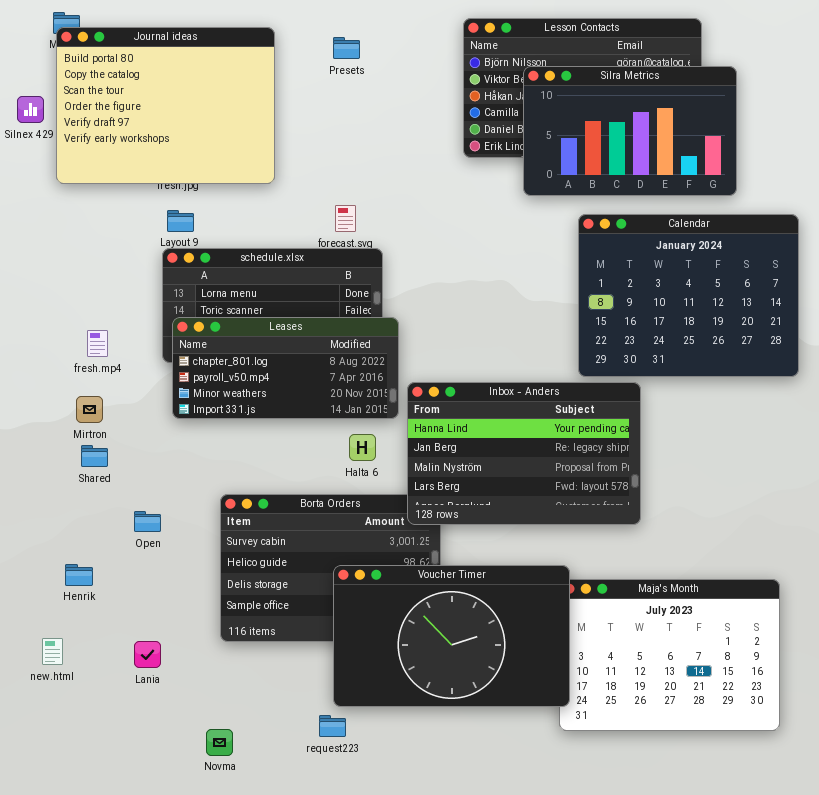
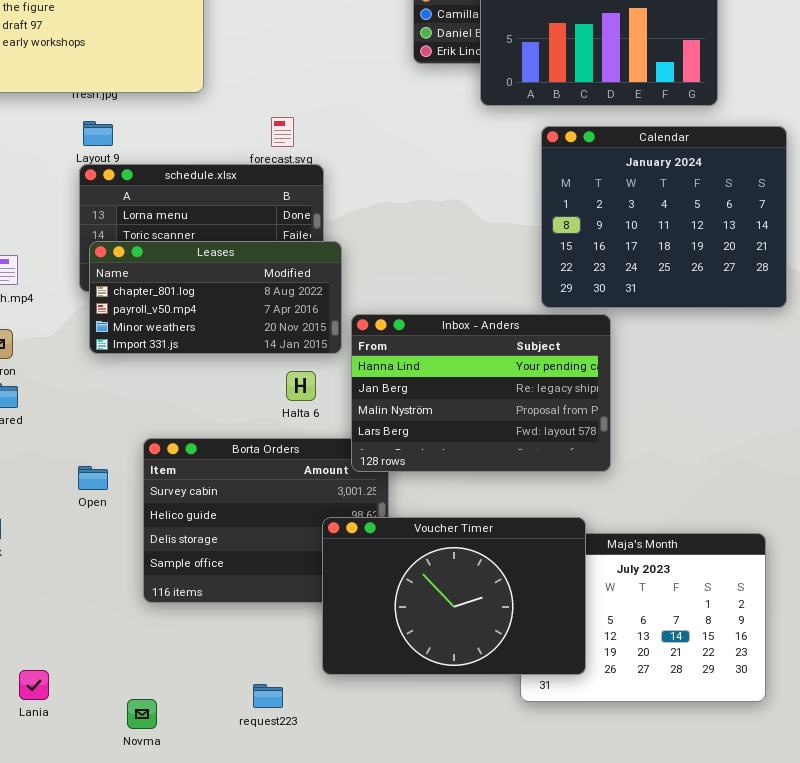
Open: [134,511,161,532] -> [78,466,108,490], moved
Voucher Timer: [333,565,570,707] -> [322,517,586,675], moved
Lania: [134,641,161,668] -> [19,670,49,700], moved

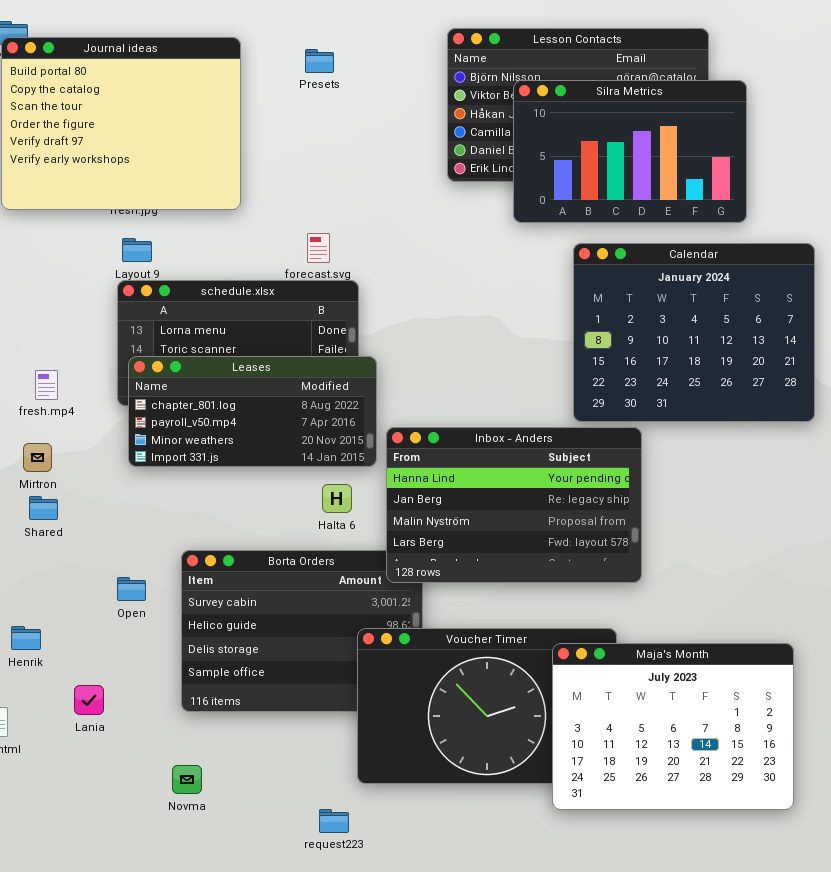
Maja's Month: [520,533,766,702] -> [552,643,794,810], raised
Lania: [19,670,49,700] -> [74,685,104,715], moved
request223: [253,684,283,708] -> [319,809,349,833], moved
Novma: [127,699,157,729] -> [172,765,202,794], moved

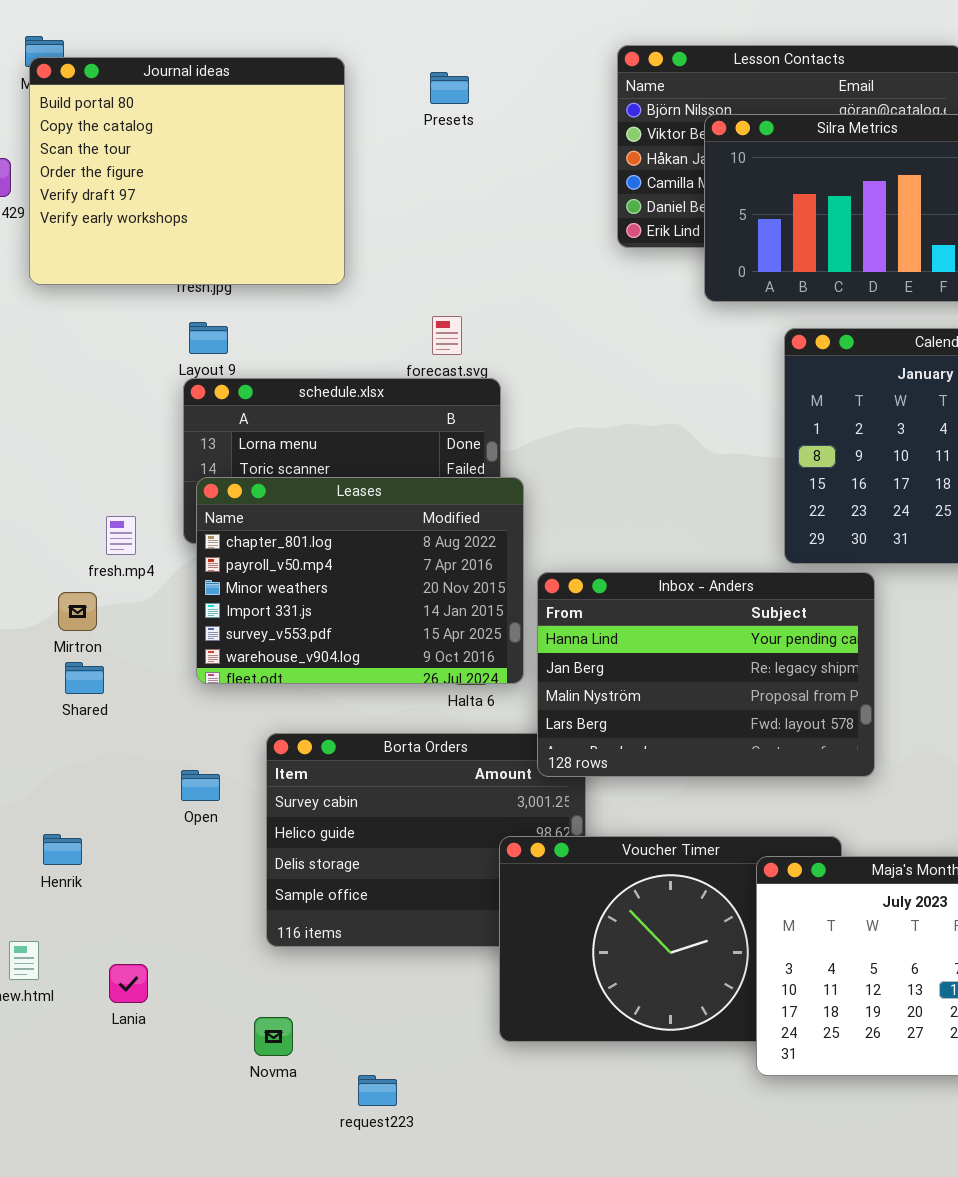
Leases: [128,356,377,467] -> [196,477,524,684], resized
fresh.mp4: [35,370,58,400] -> [106,516,136,555], moved
Lania: [74,685,104,715] -> [109,964,148,1003], moved
request223: [319,809,349,833] -> [358,1075,397,1106], moved

